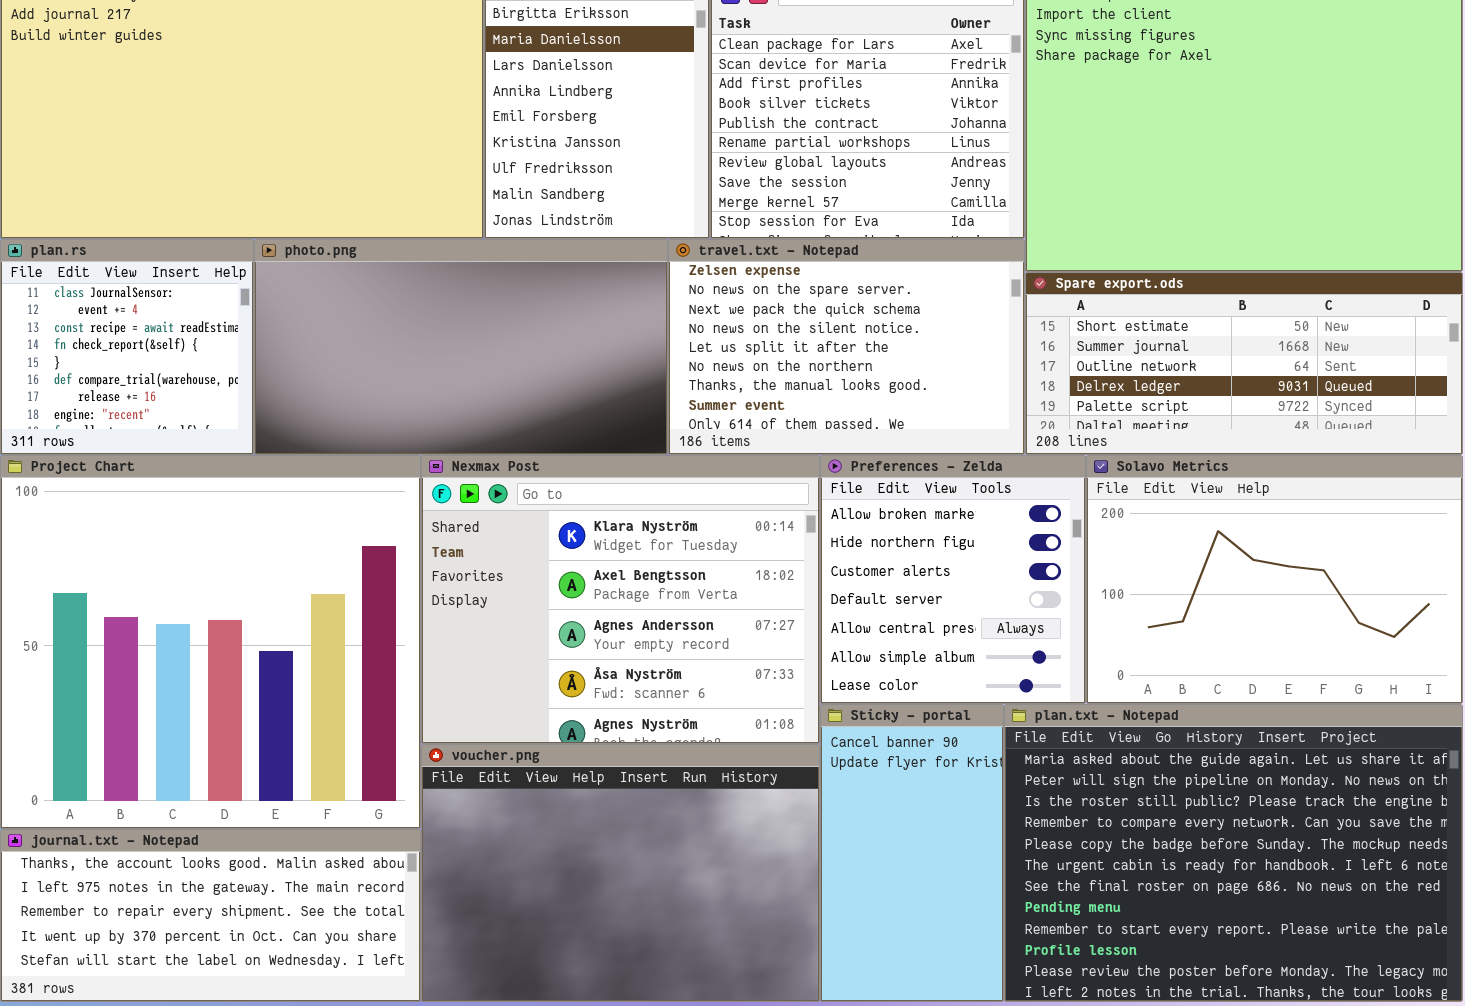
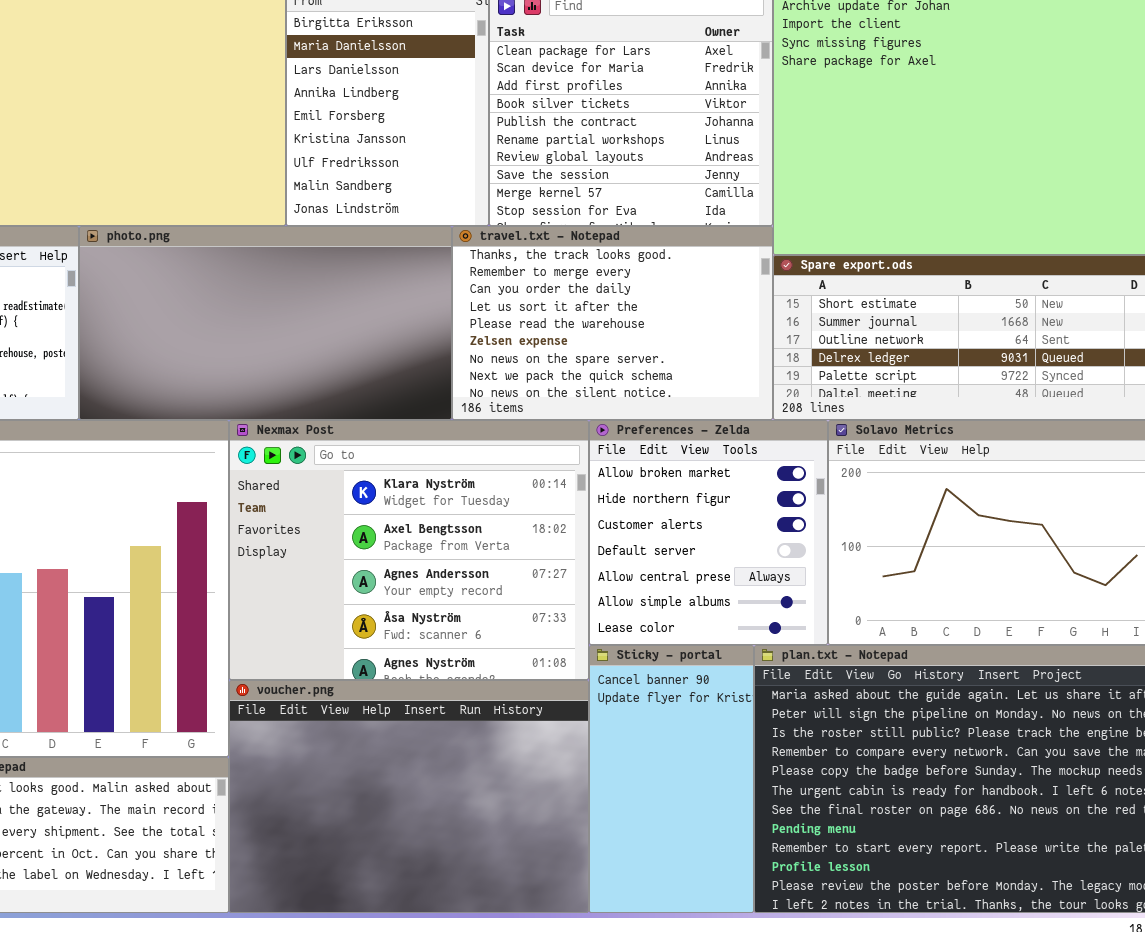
travel.txt - Notepad: [668,239,1025,455] -> [452,226,773,420], scrolled up 5 rows

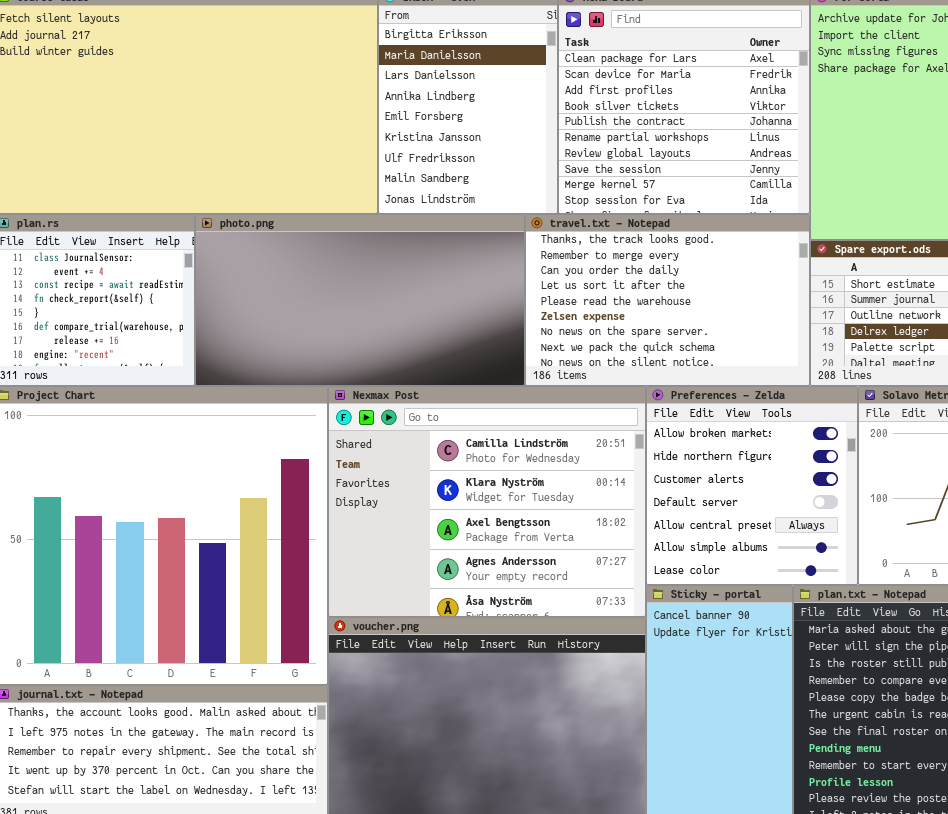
Nexmax Post: [229,420,589,680] -> [328,386,646,617], scrolled up 1 row

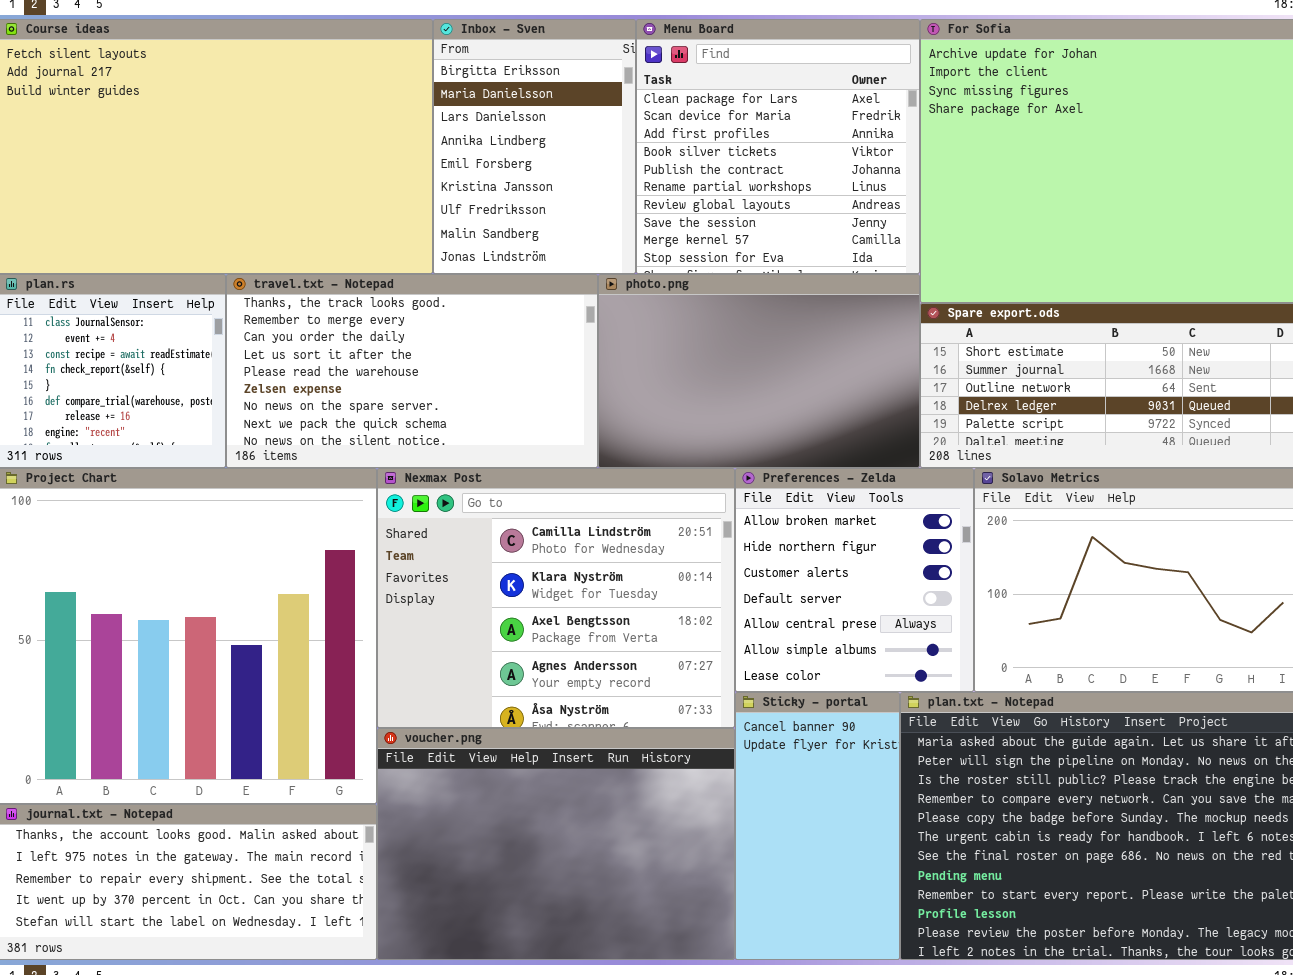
photo.png: [195,214,525,386] -> [598,274,920,468], moved, resized
travel.txt - Notepad: [525,214,810,386] -> [226,274,598,468], moved, resized

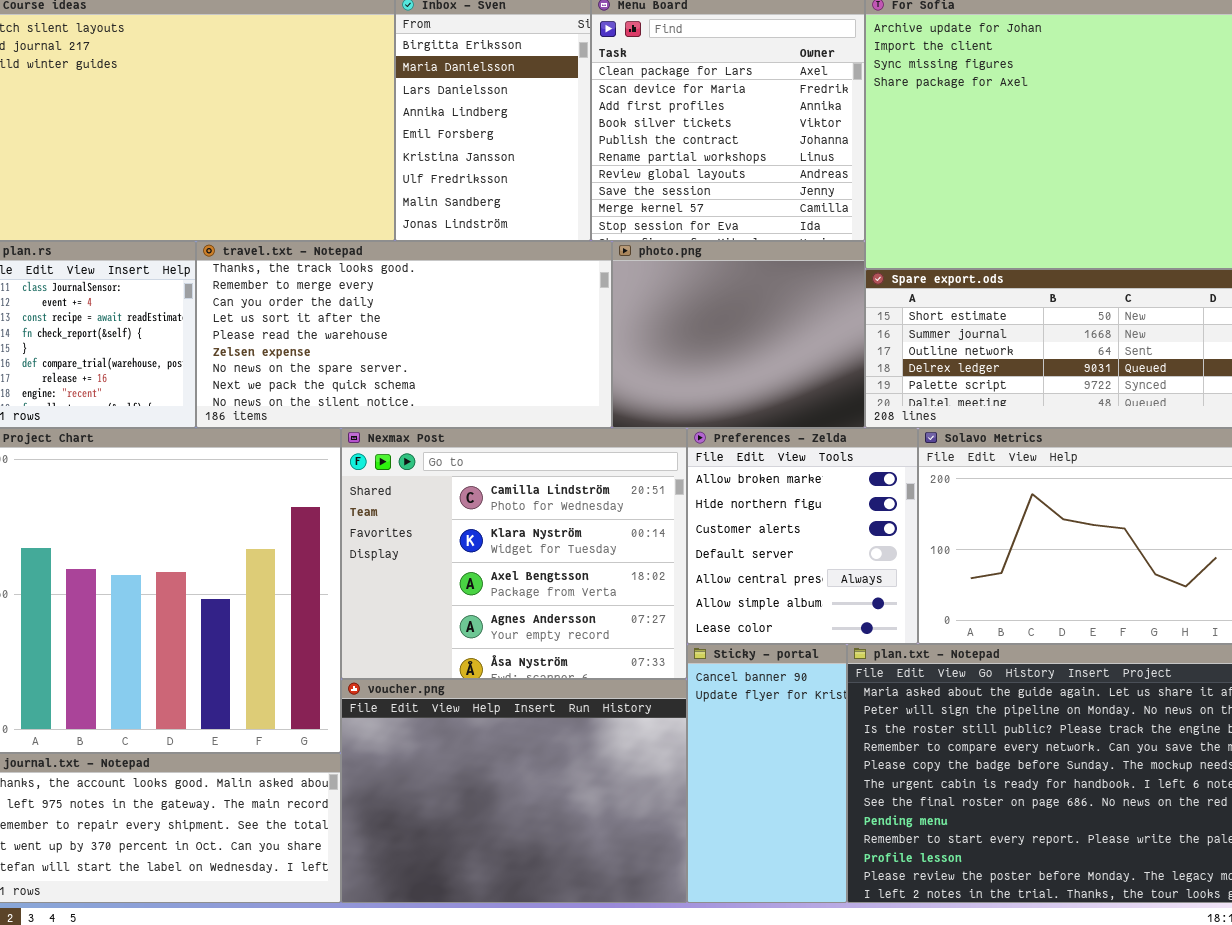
travel.txt - Notepad: [226,274,598,468] -> [196,241,612,428], resized
photo.png: [598,274,920,468] -> [612,241,865,428], resized

